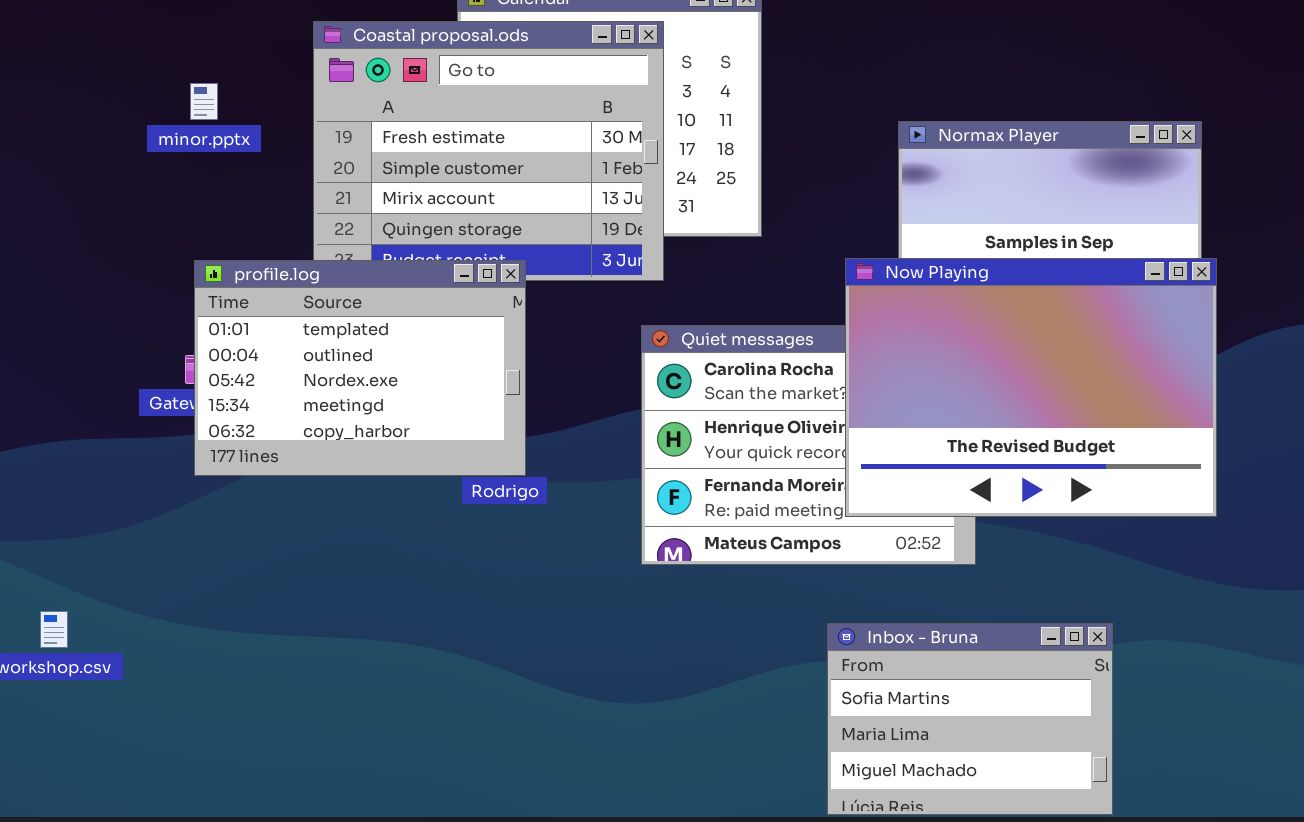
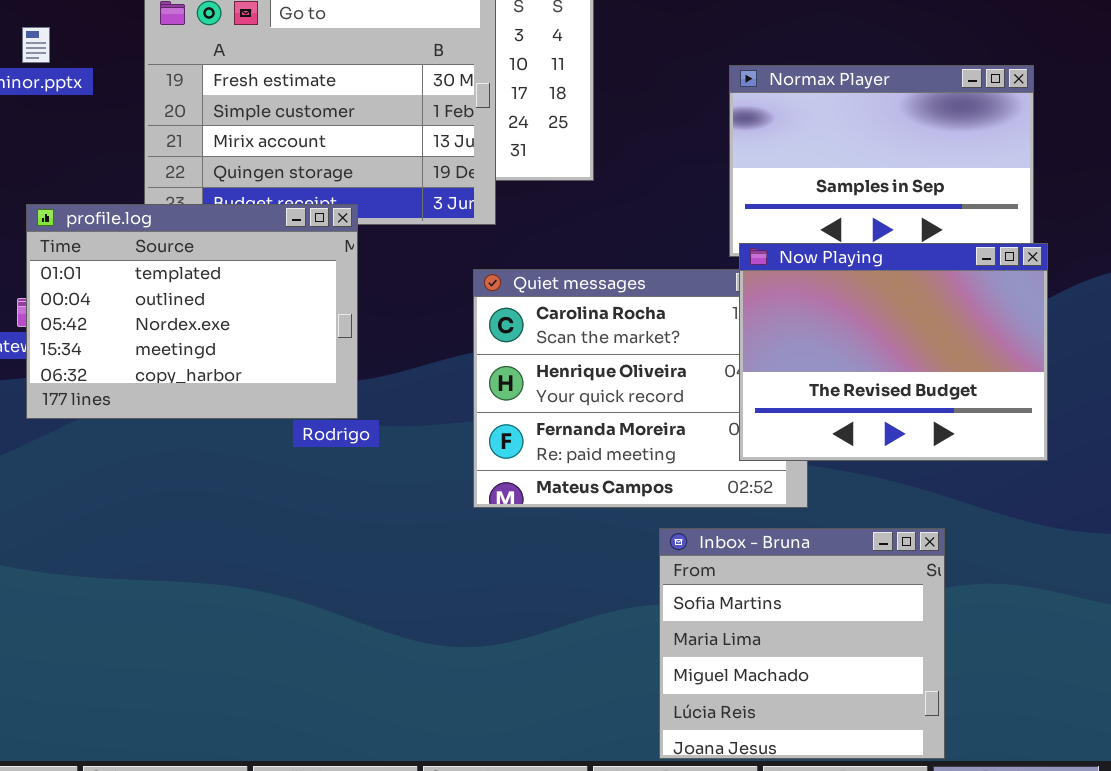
Now Playing: [845,258,1217,517] -> [739,243,1048,461], resized
Inbox - Bruna: [827,623,1113,815] -> [659,528,945,759], resized

